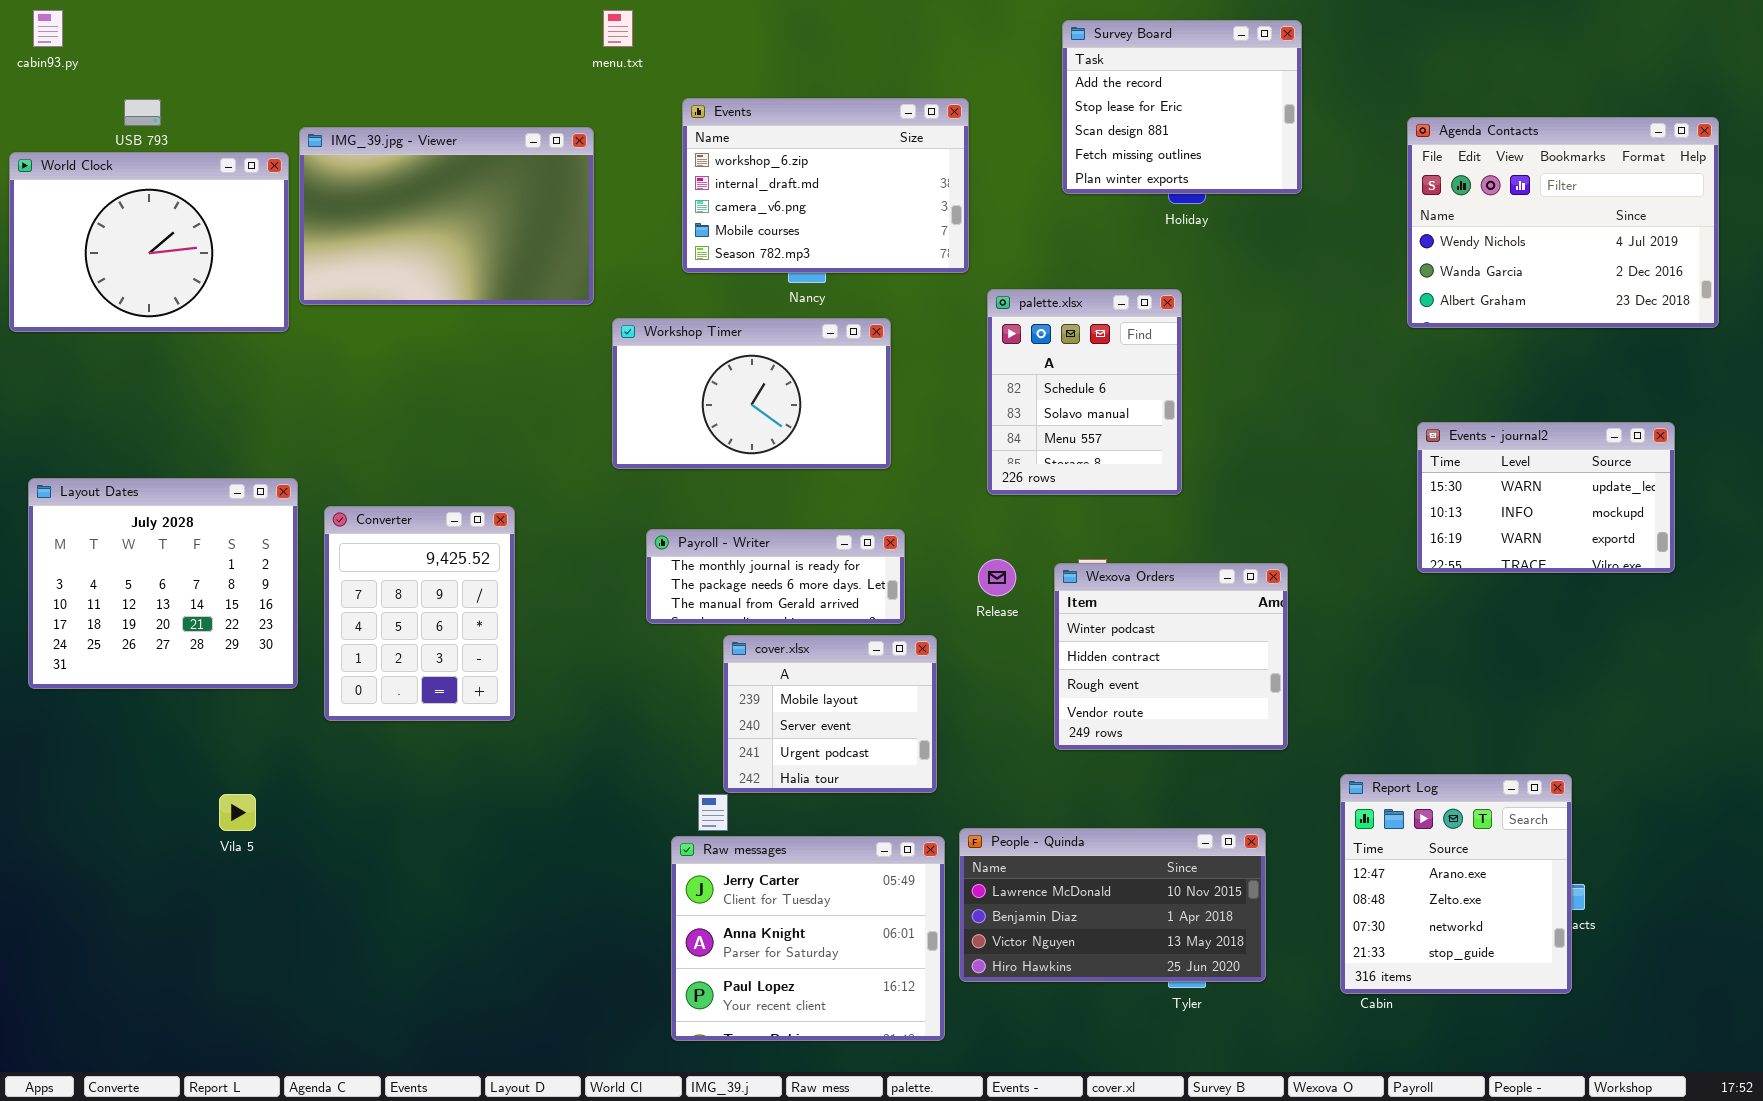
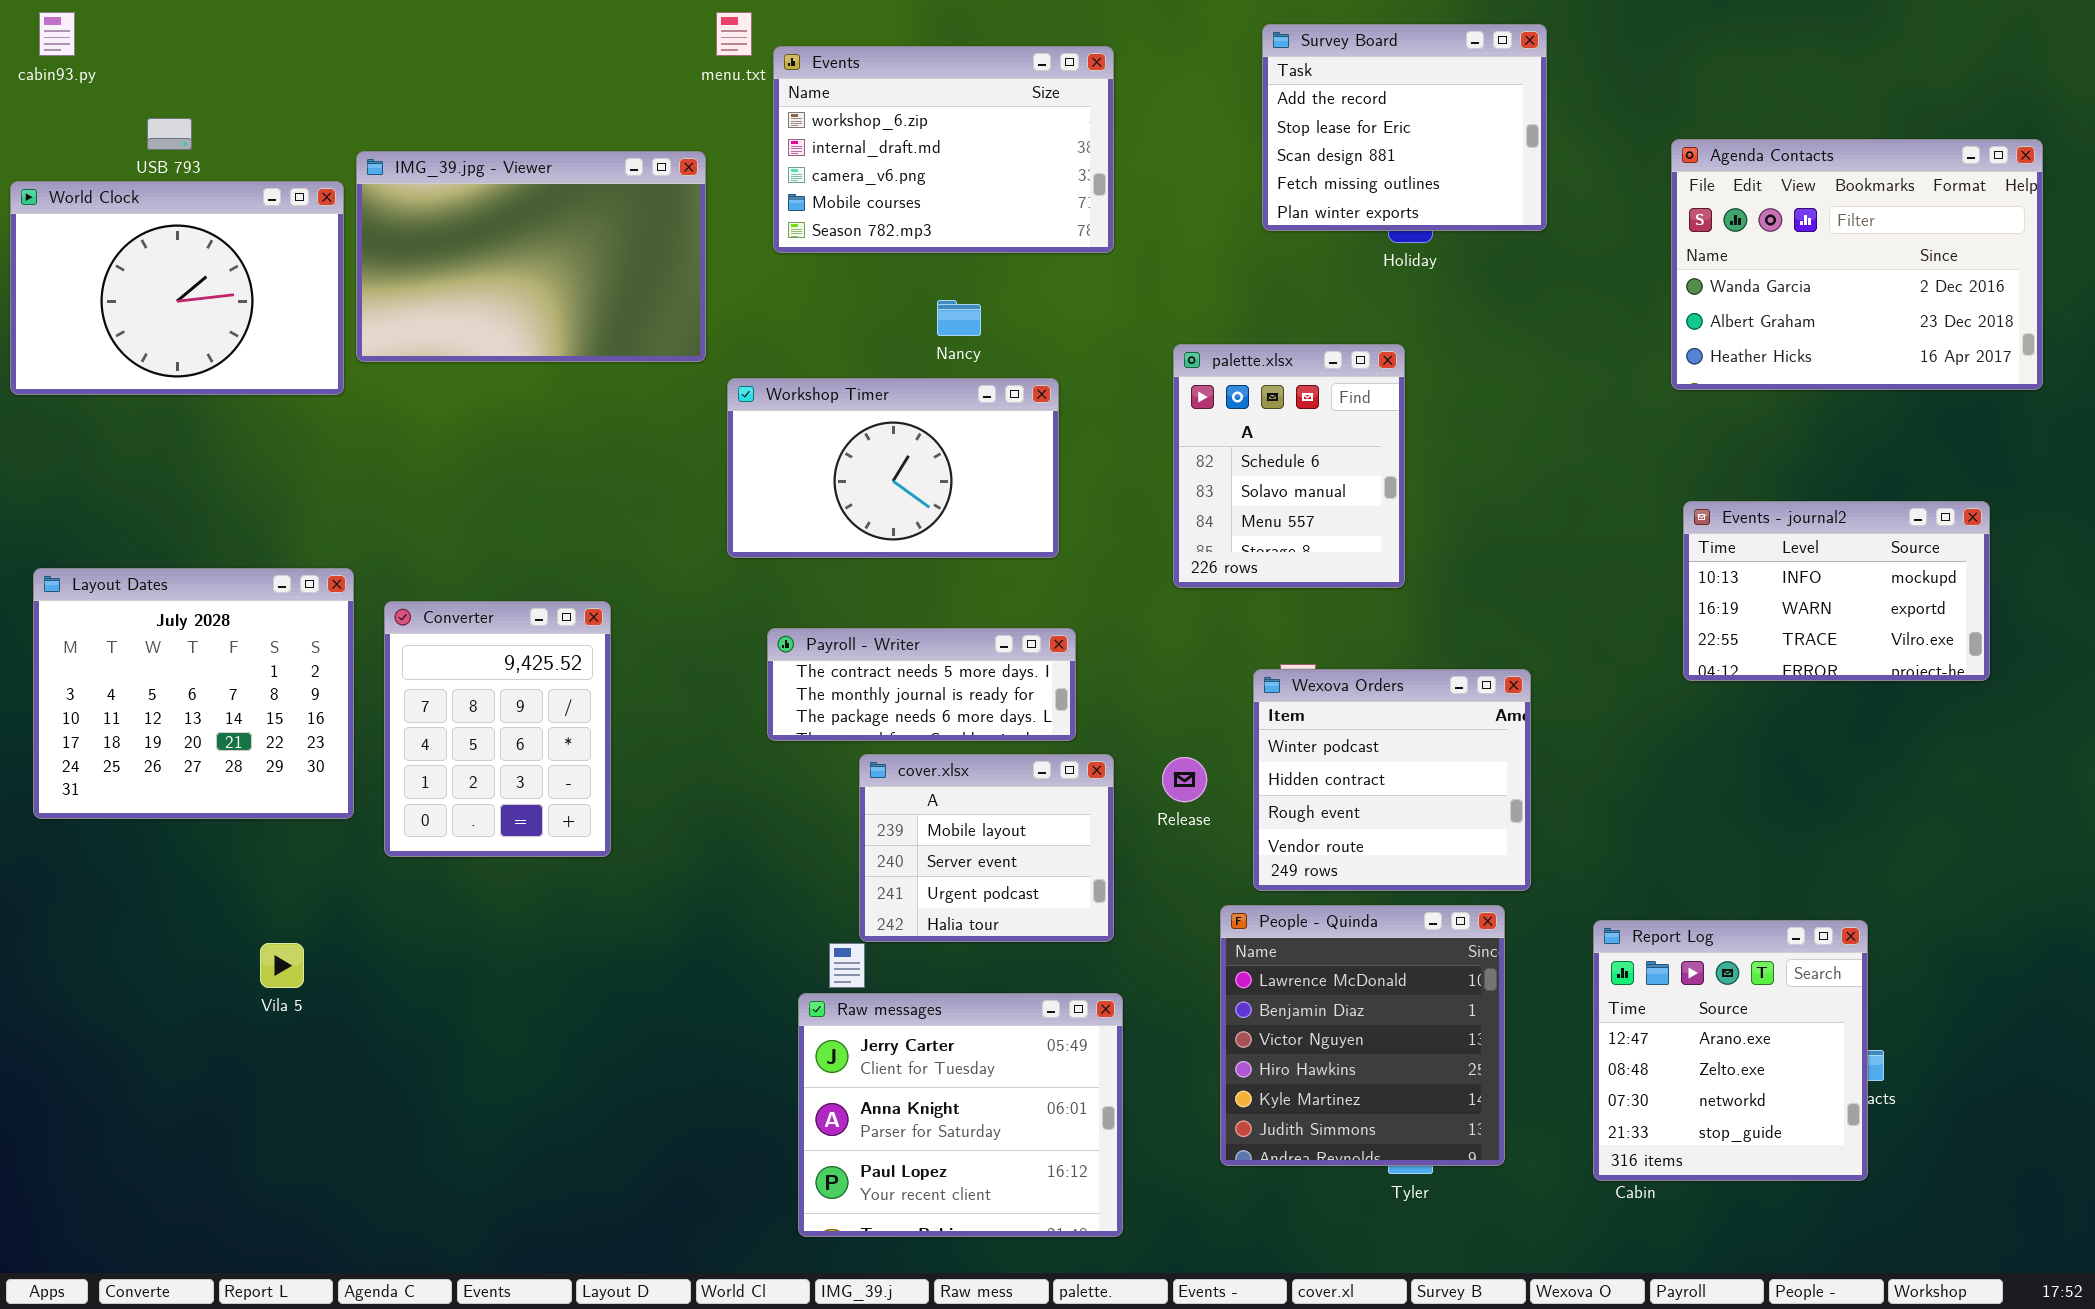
Events: [682,98,969,273] -> [773,46,1114,253], moved
Agenda Contacts: [1407,117,1719,328] -> [1671,139,2043,390], scrolled down 1 row
Events - journal2: [1417,422,1675,573] -> [1683,501,1990,681], scrolled down 1 row
Payroll - Writer: [646,529,905,624] -> [767,628,1076,741], scrolled up 1 row
Release: [978,559,1016,596] -> [1162,757,1207,802], moved
People - Quinda: [959,828,1266,982] -> [1220,905,1505,1166], resized

